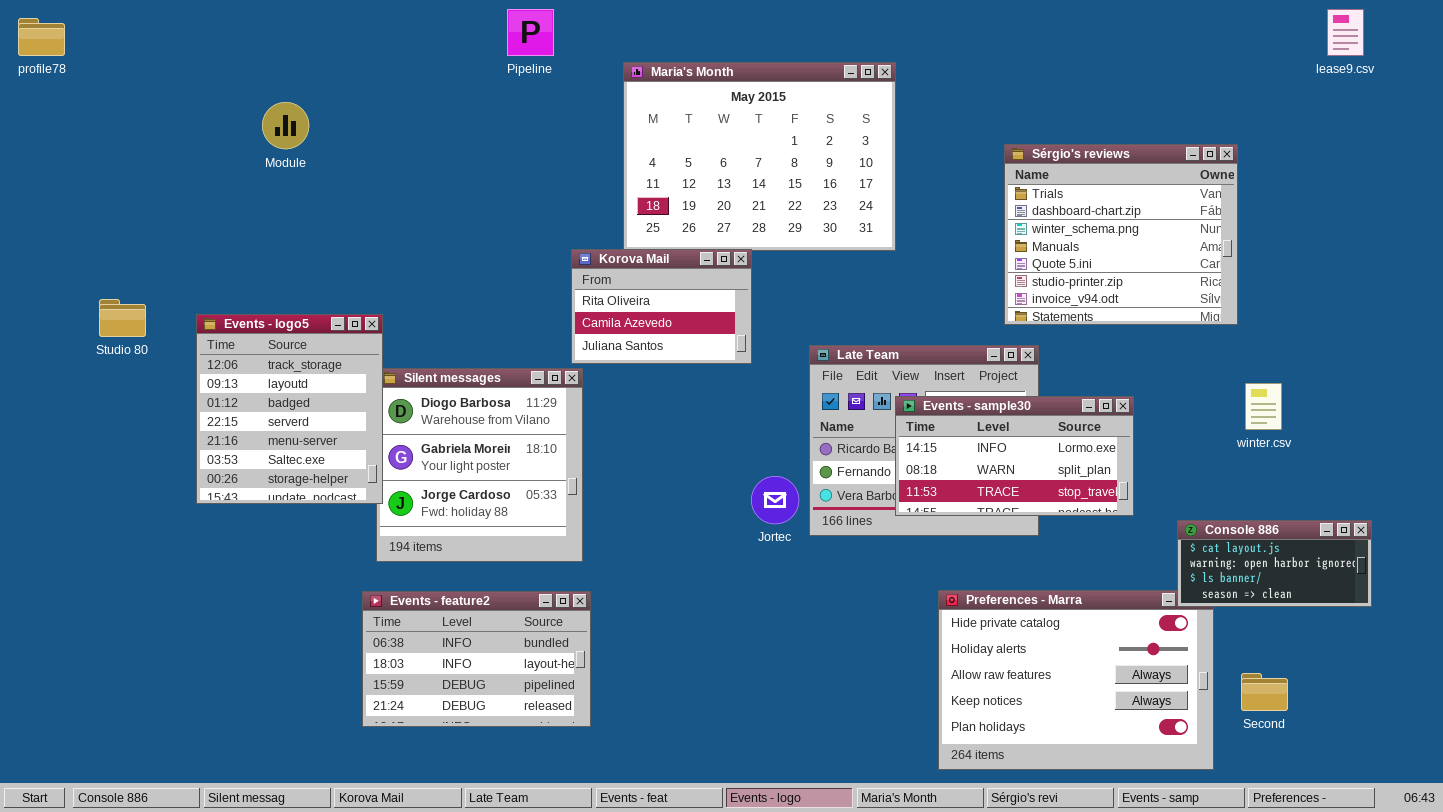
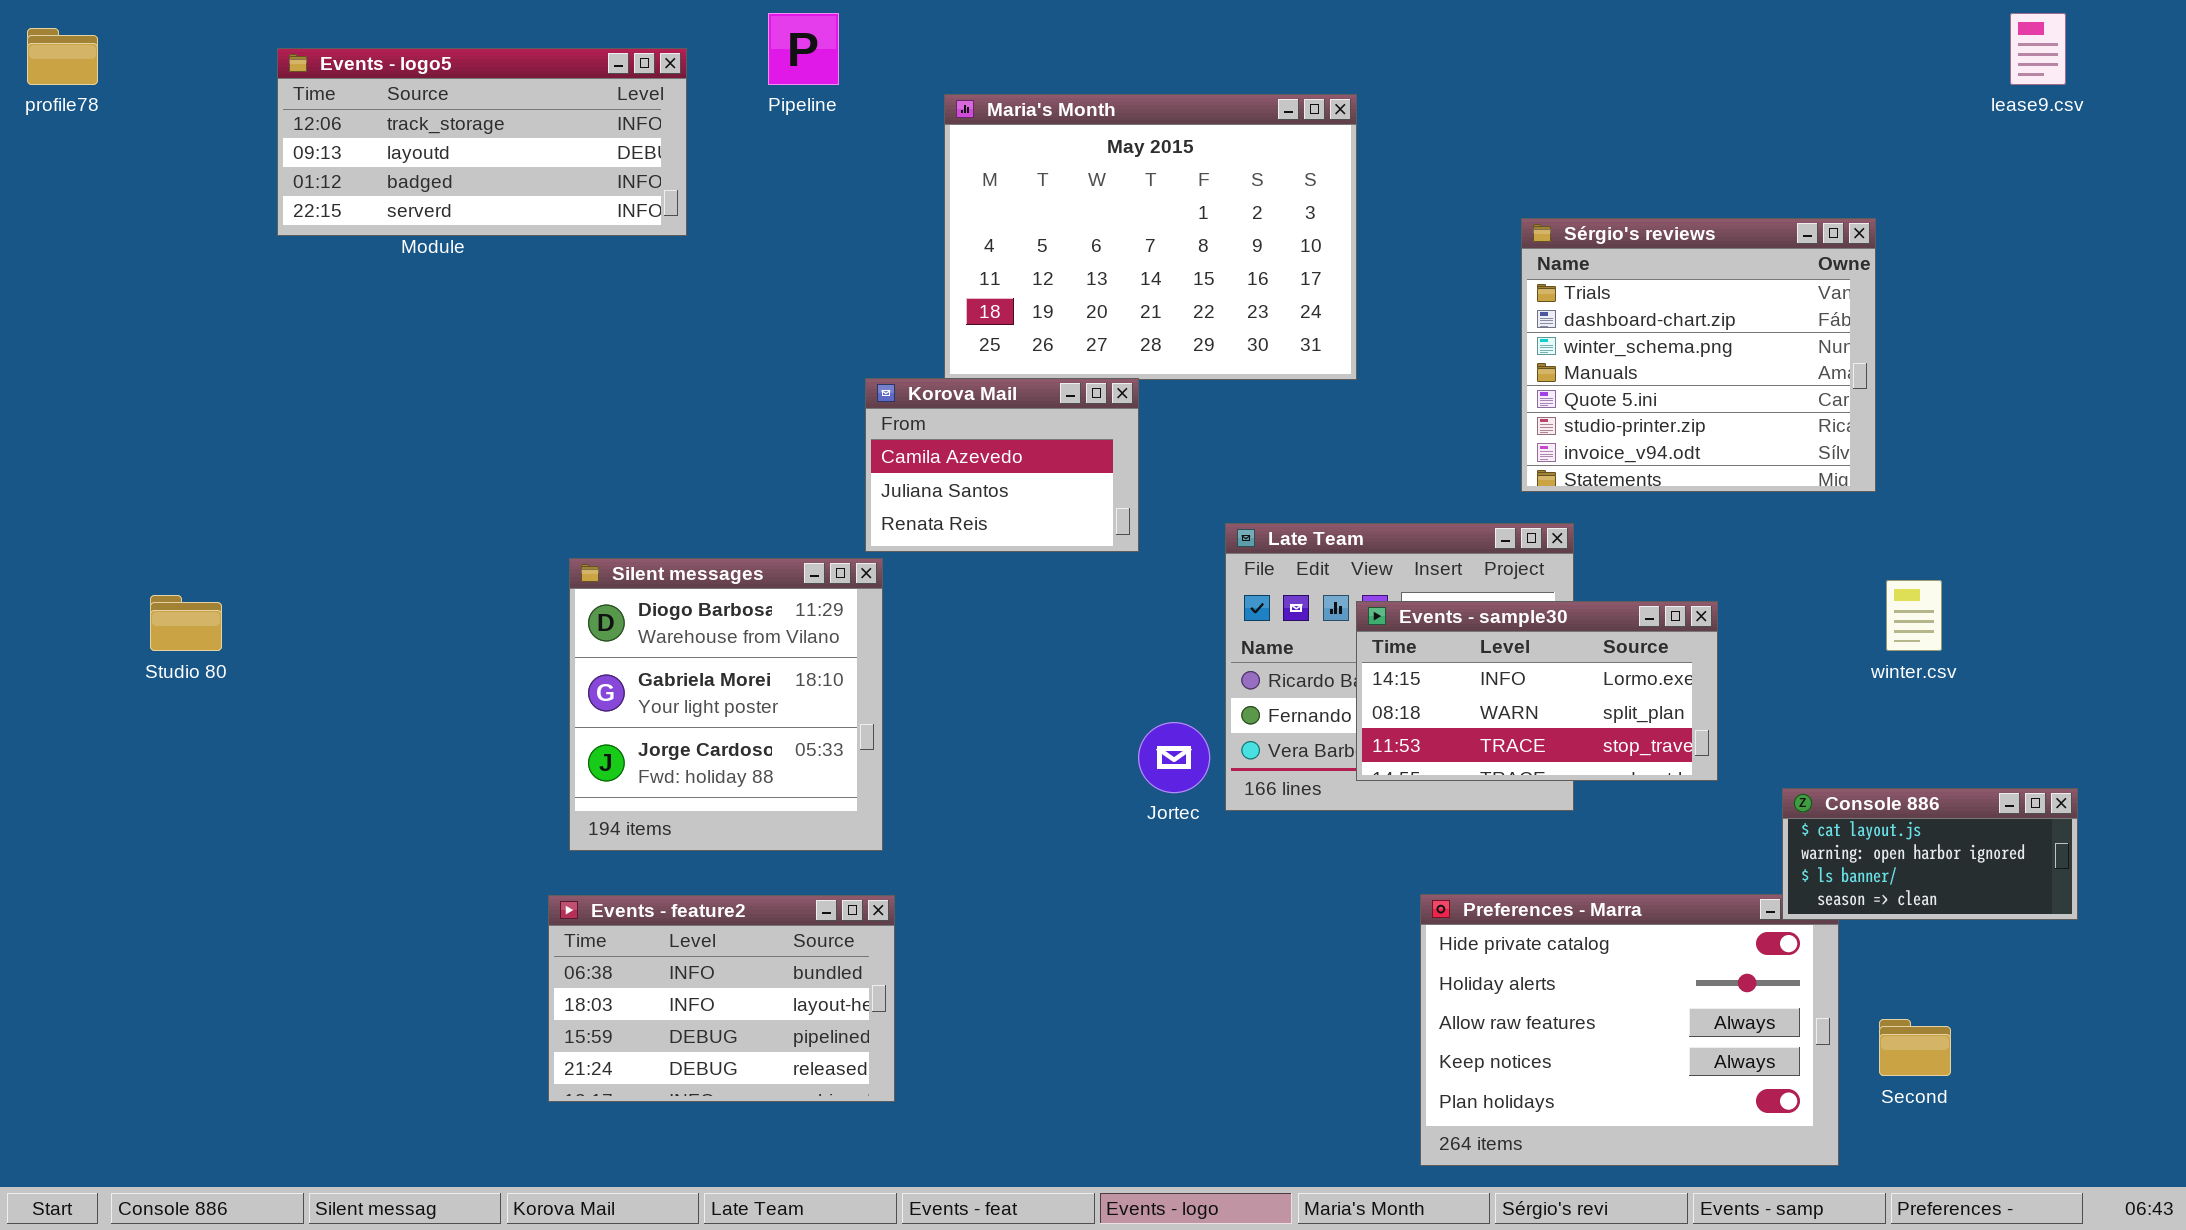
Korova Mail: [571,249,752,364] -> [865,378,1139,552], scrolled down 1 row
Studio 80: [99,299,146,337] -> [150,595,222,651], moved
Events - logo5: [196,314,383,504] -> [277,48,687,236], moved, resized

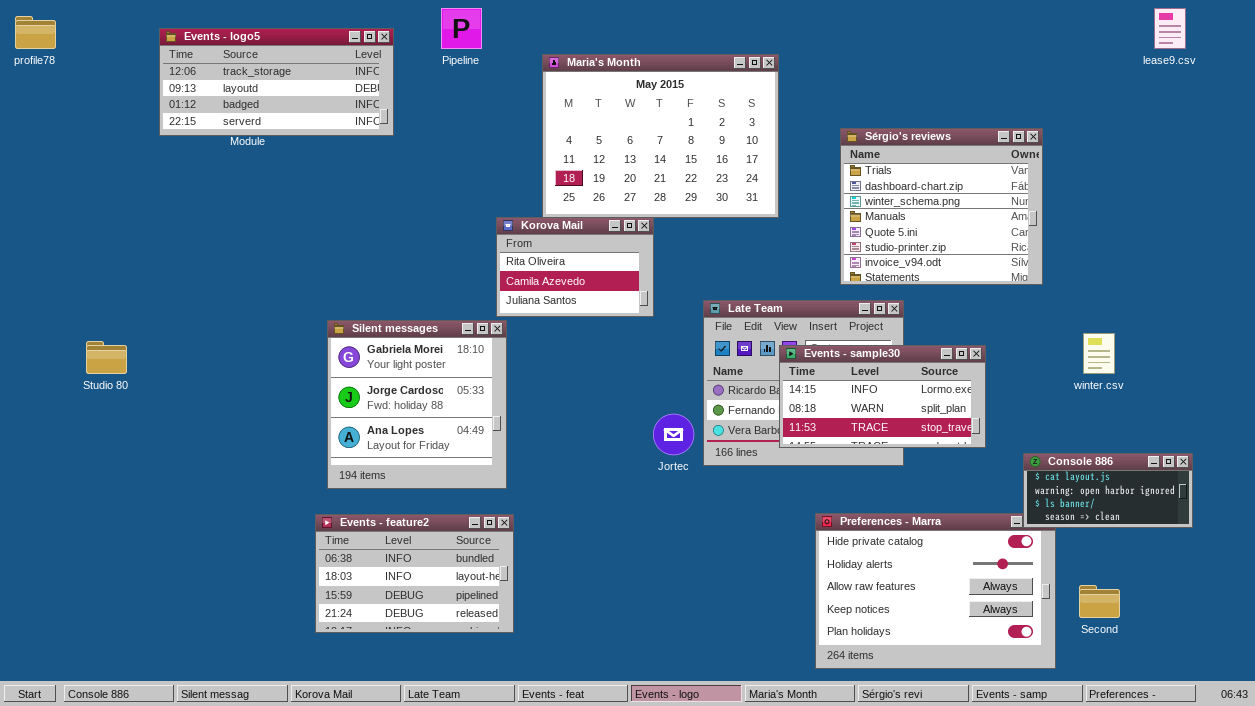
Sérgio's reviews: [1521,218,1876,492] -> [840,128,1043,285], moved
Korova Mail: [865,378,1139,552] -> [496,217,654,317], scrolled up 1 row
Silent messages: [569,558,883,851] -> [327,320,507,489], scrolled down 1 row

